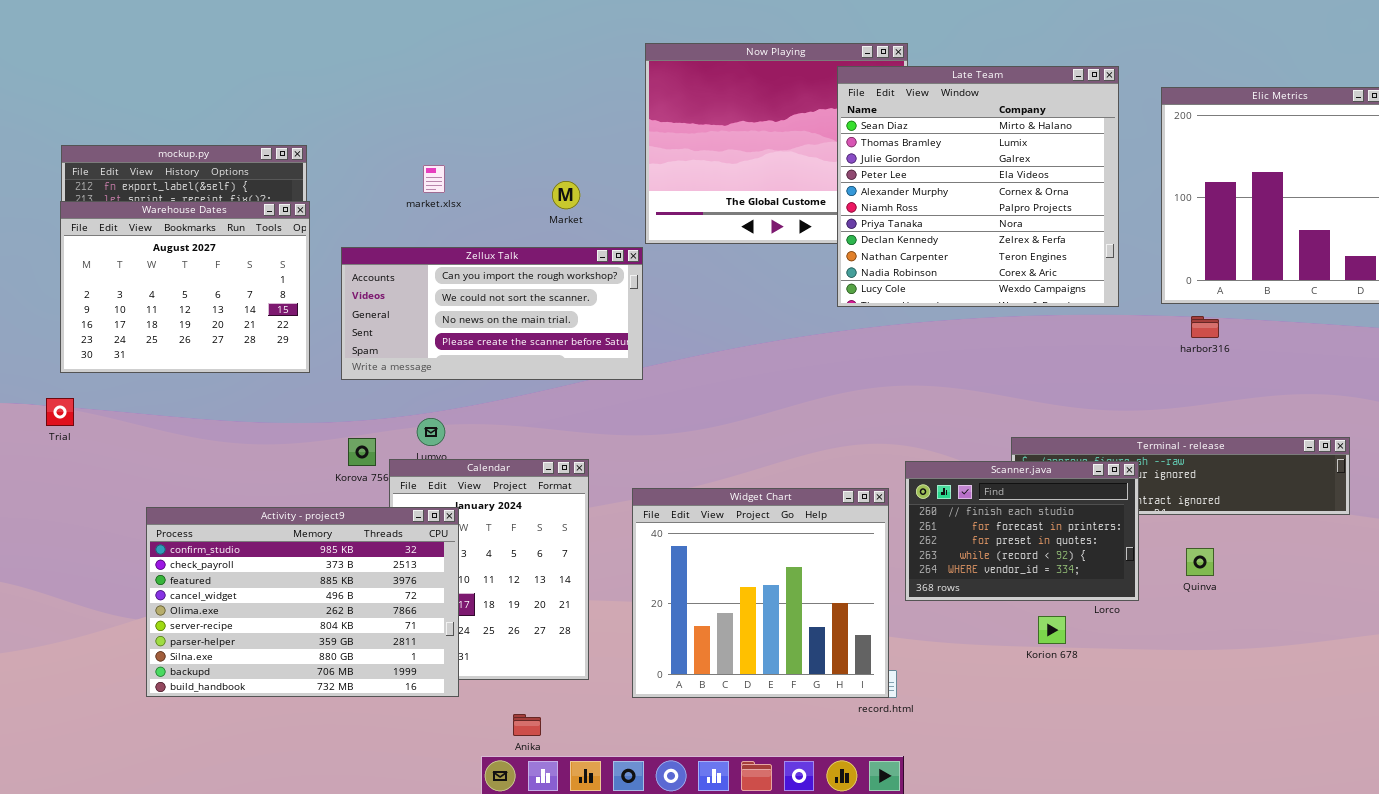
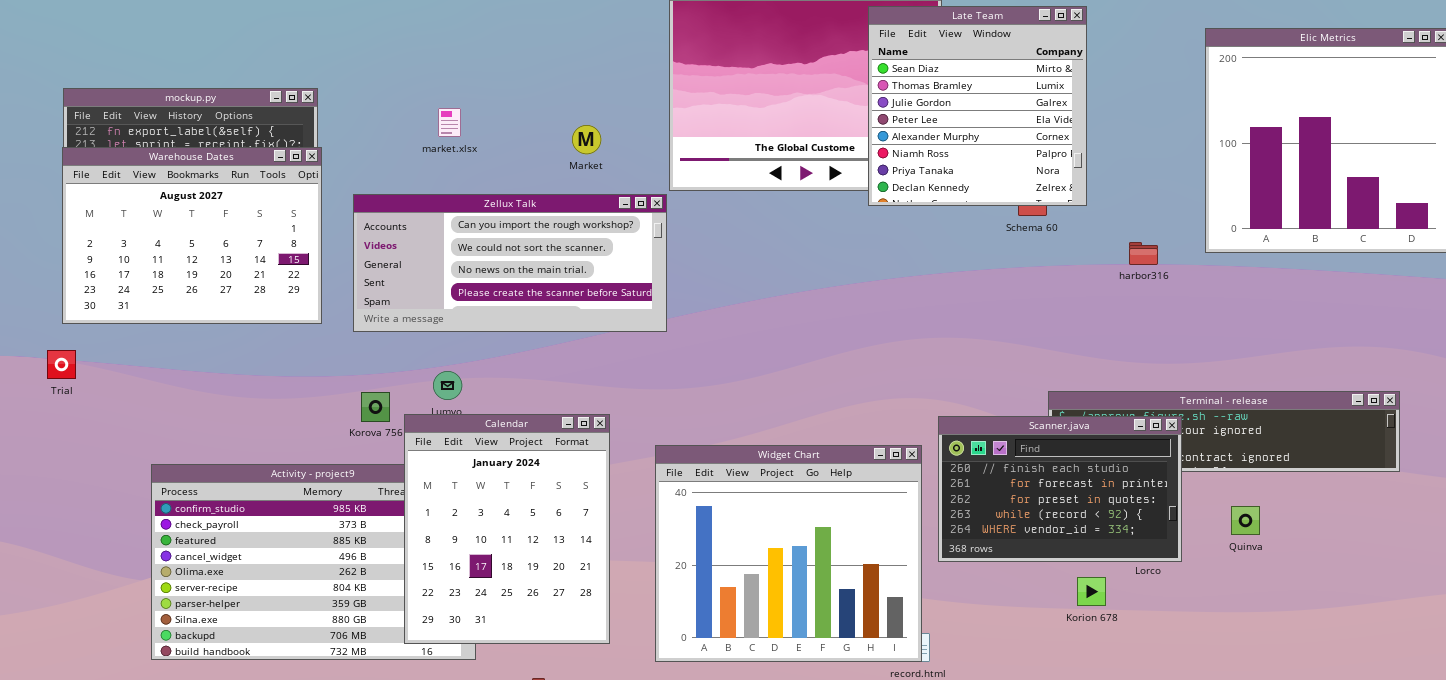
Late Team: [837,66,1119,307] -> [868,6,1087,206], resized
harbor316: [1191,316,1219,338] -> [1129,242,1158,265], moved
Calendar: [389,459,589,680] -> [404,414,610,644], raised

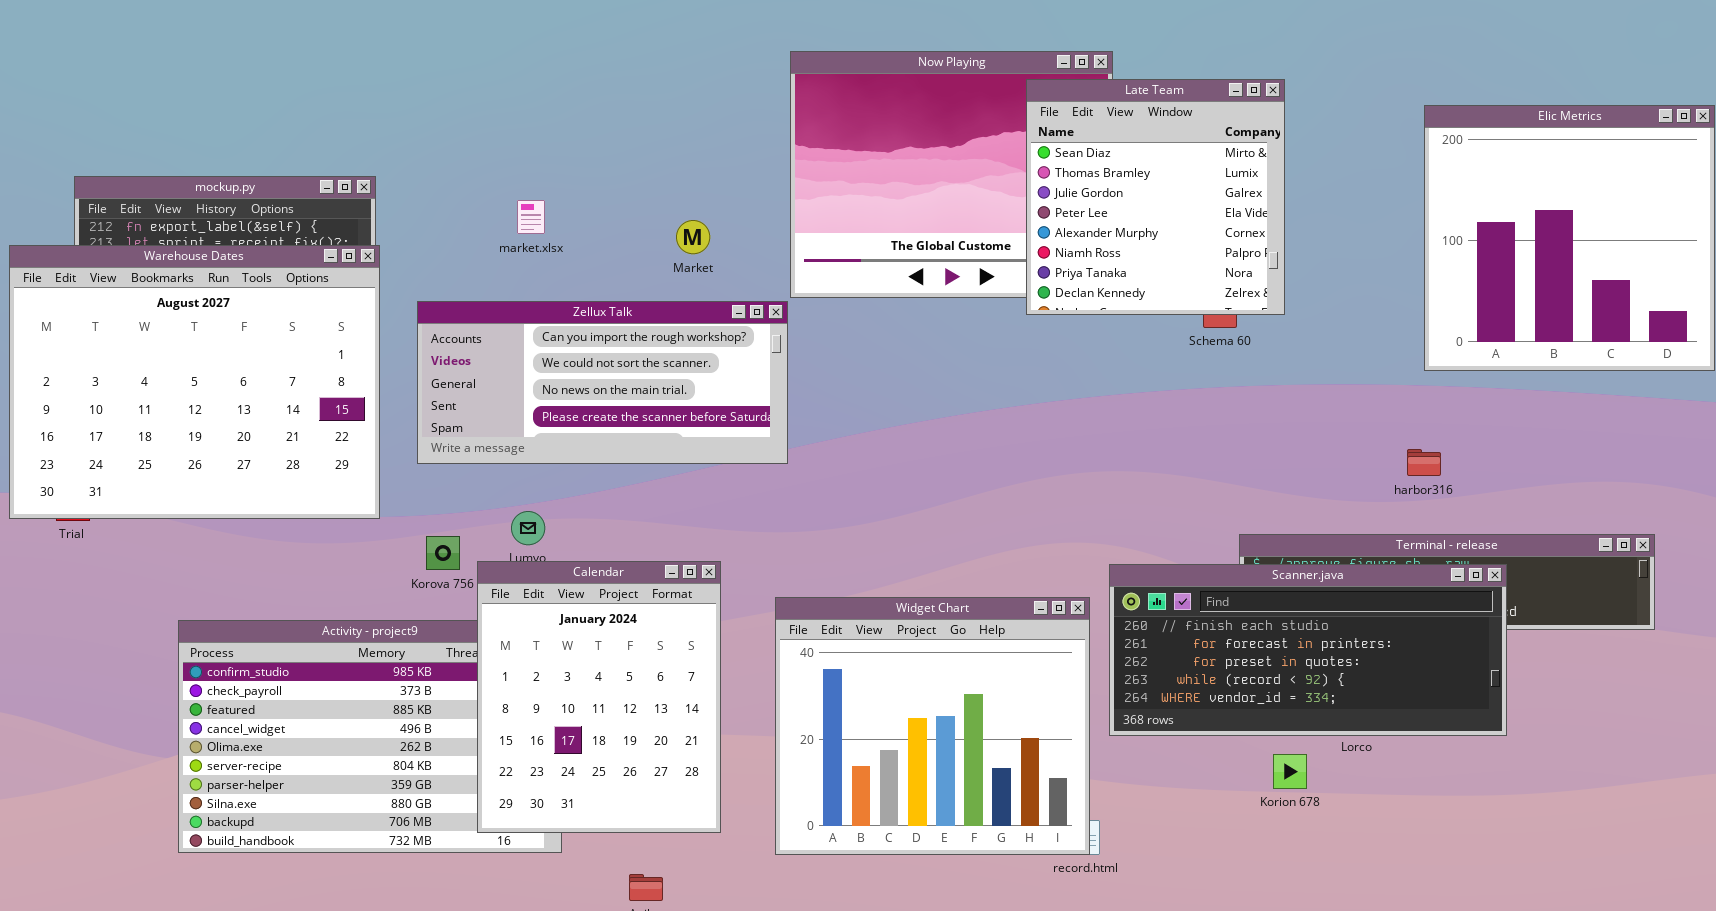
Warehouse Dates: [62,147,322,324] -> [9,245,380,519], resized
harbor316: [1129,242,1158,265] -> [1407,449,1441,476], moved
Scanner.java: [938,416,1182,562] -> [1109,564,1507,736], resized

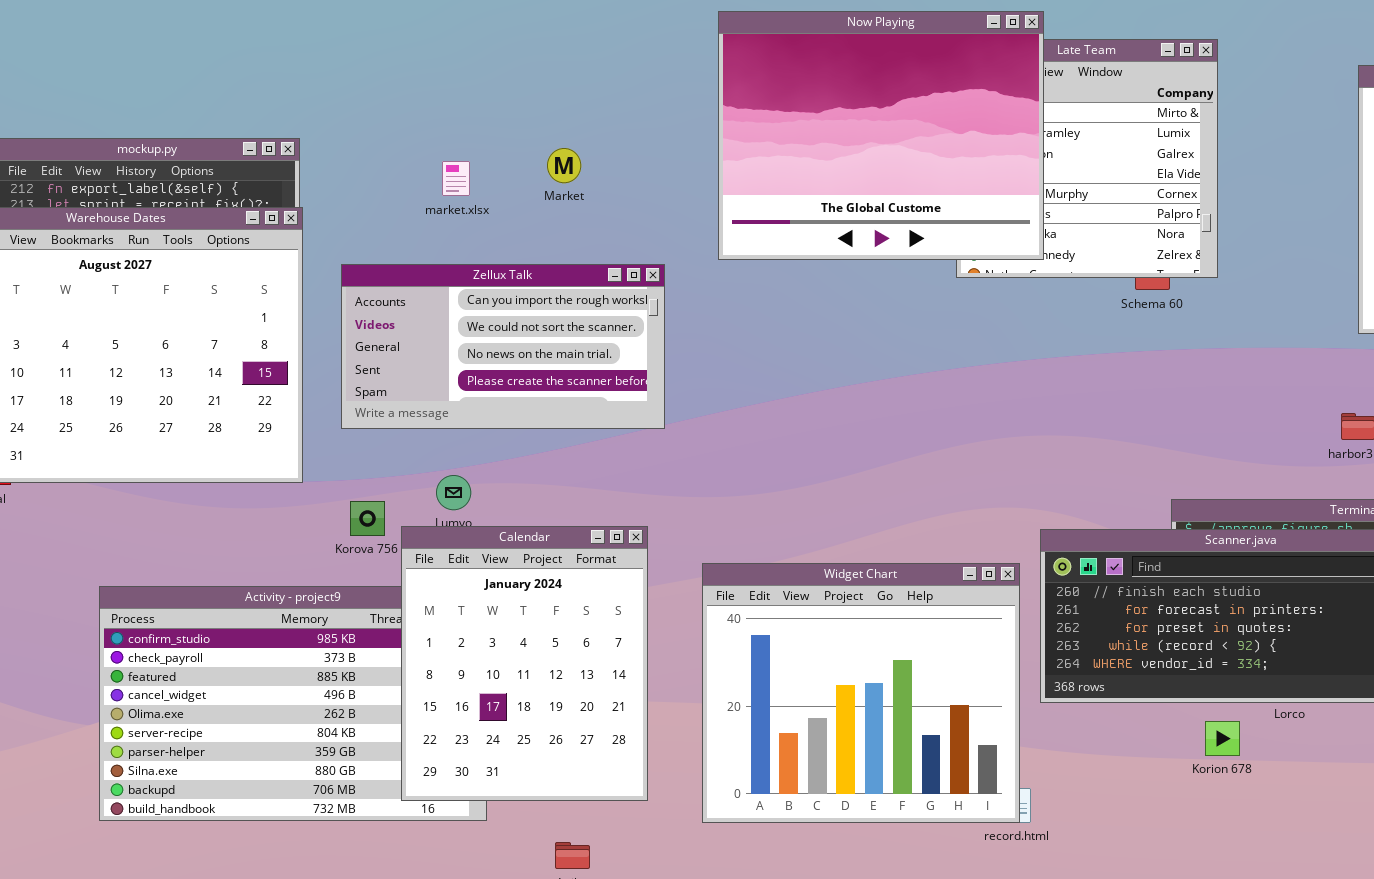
Now Playing: [790,51,1113,298] -> [718,11,1044,260], raised
Market: [676,220,710,254] -> [547,148,581,183], moved
Zellux Talk: [417,301,788,464] -> [341,264,665,429], resized

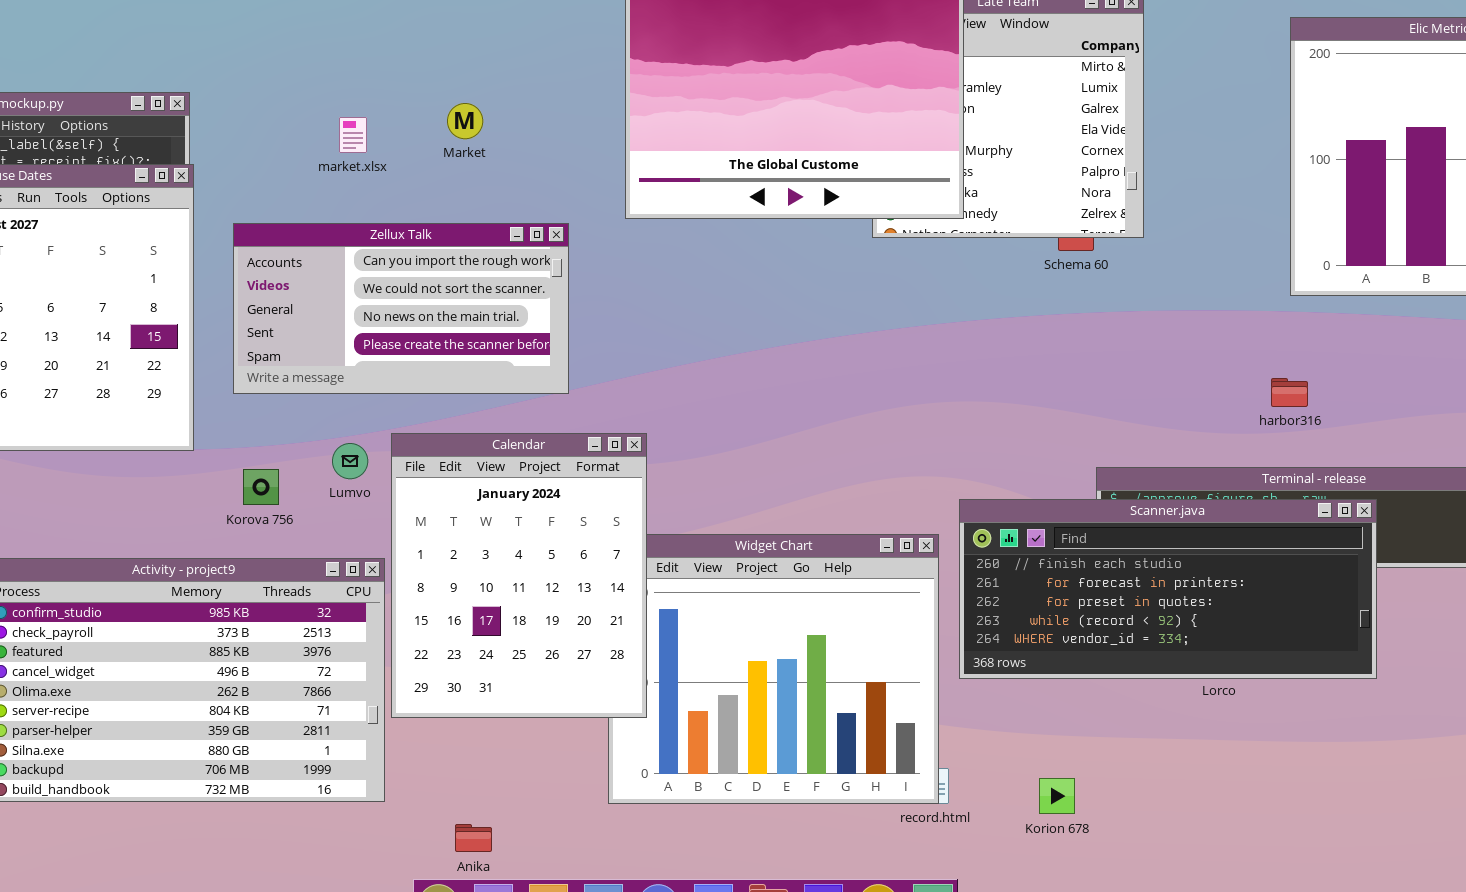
Calendar: [401,526,648,801] -> [391,433,647,718], moved
Korion 678: [1205,721,1240,756] -> [1039,778,1075,814], moved

